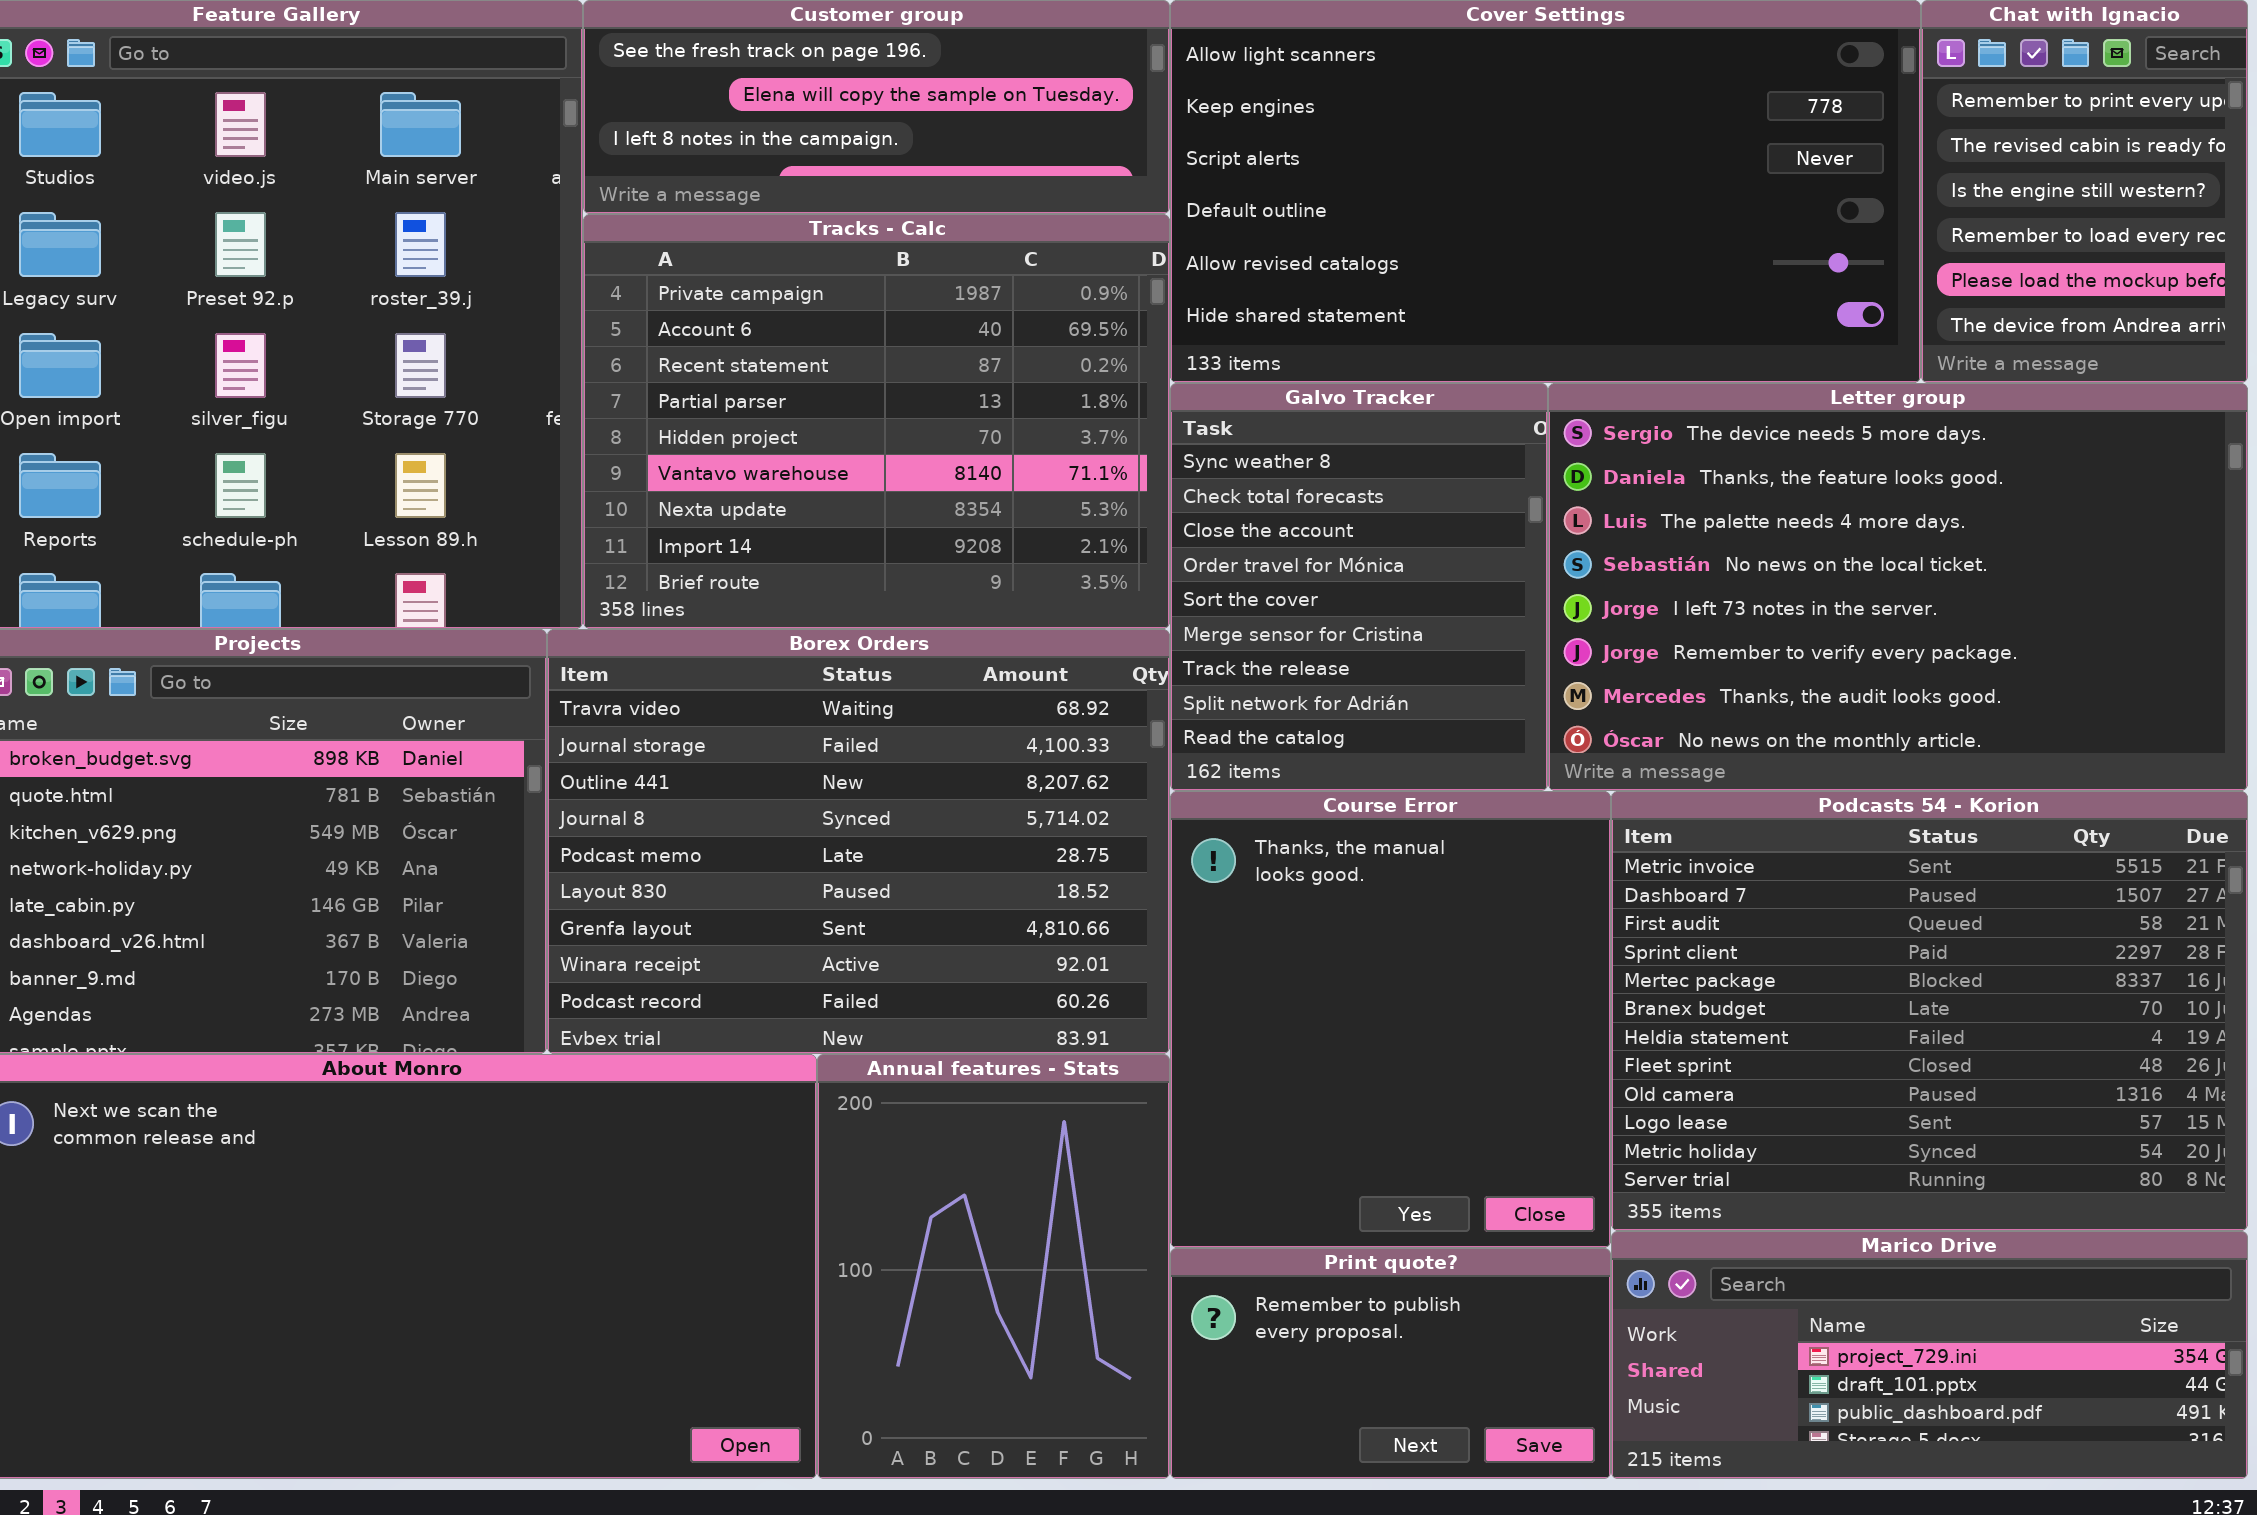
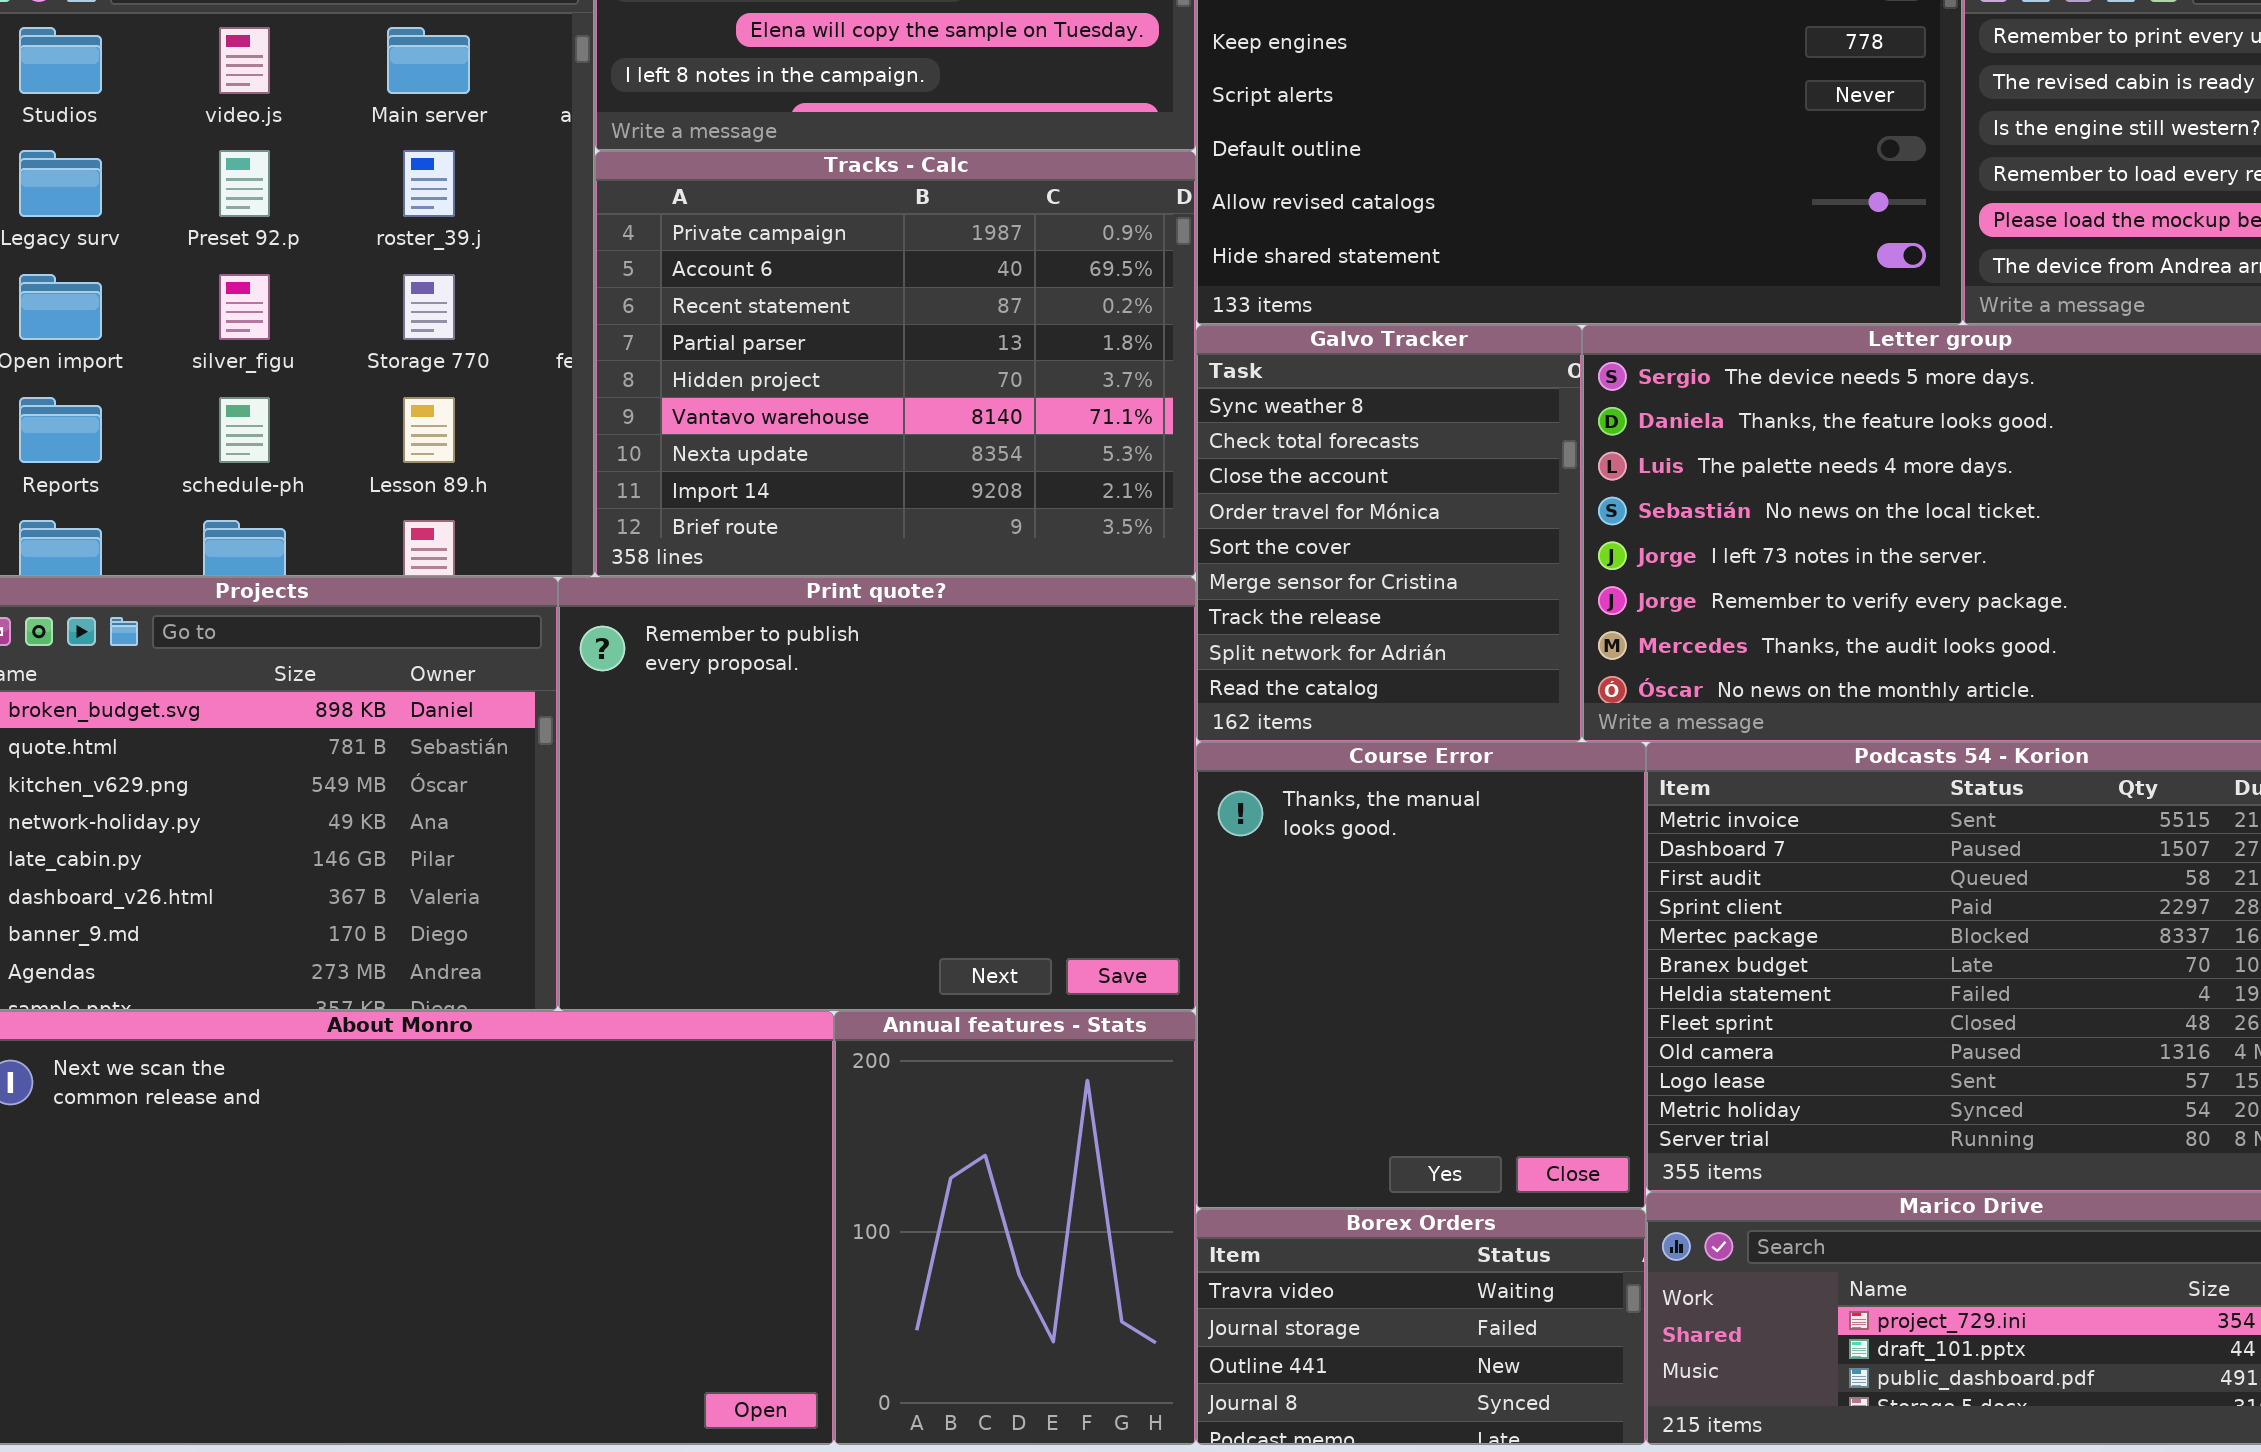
Borex Orders: [547,629,1170,1054] -> [1196,1209,1646,1445], moved, resized
Print quote?: [1170,1248,1611,1479] -> [558,577,1196,1011], moved, resized

